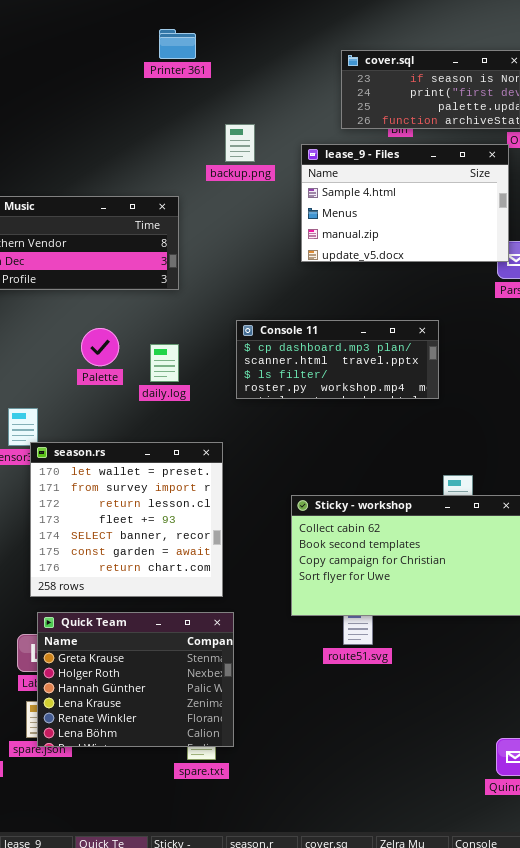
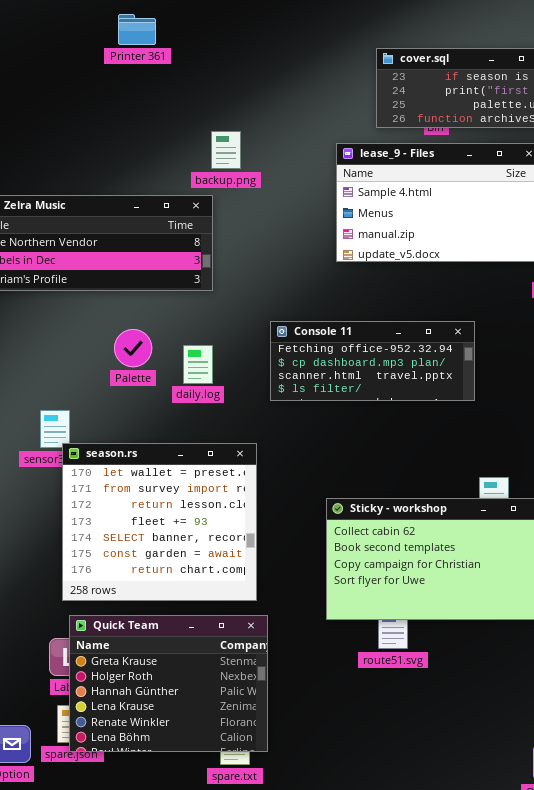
Printer 361: [159,29,196,59] -> [118,14,156,45], moved
backup.png: [225,124,255,162] -> [211,131,241,169], moved
Console 11: [236,320,439,399] -> [270,321,475,401], scrolled up 1 row

